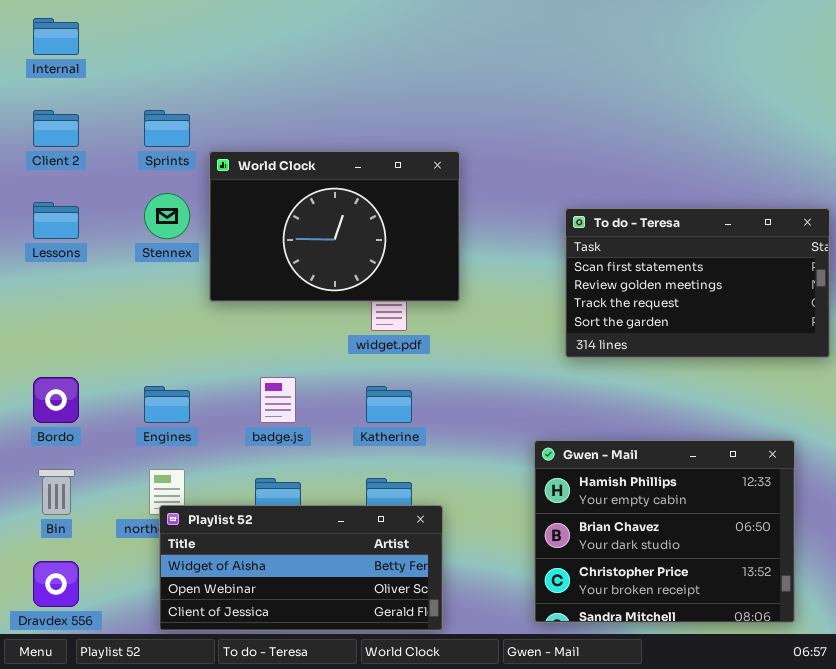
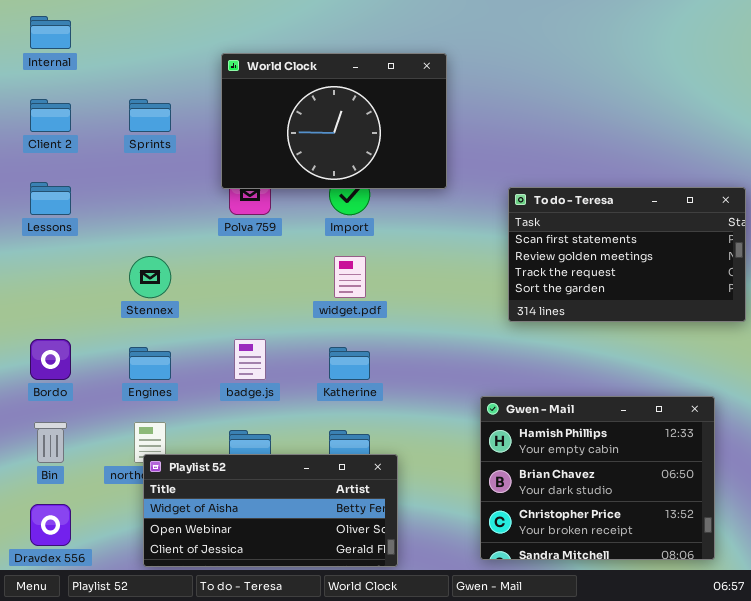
World Clock: [209,151,460,302] -> [221,53,447,189], moved
Stennex: [144,193,190,239] -> [129,256,171,298], moved

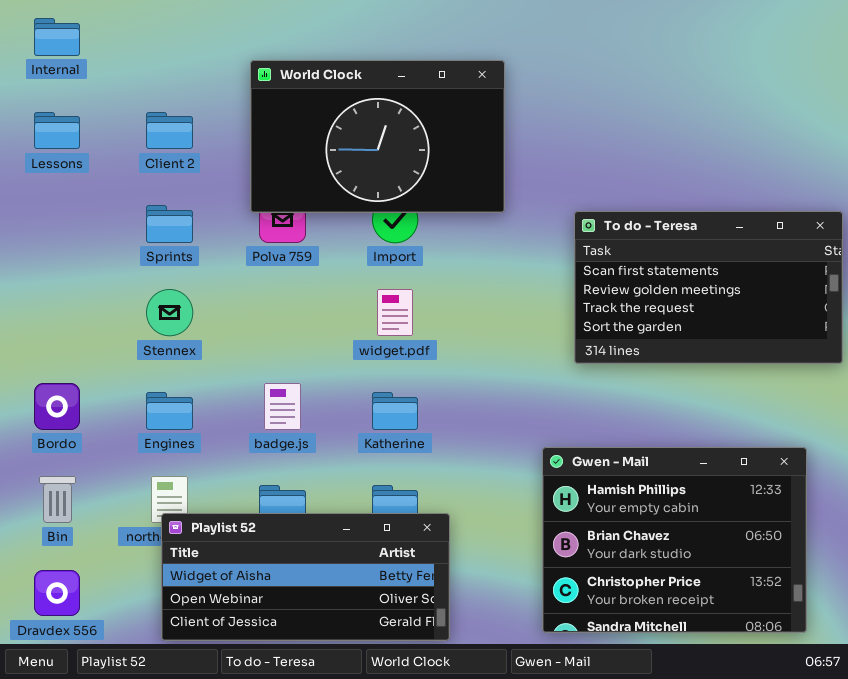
Client 2: [30,99,71,132] -> [146,112,193,149], moved
Sprints: [129,99,171,132] -> [146,205,193,243], moved
Lessons: [30,182,71,215] -> [34,112,80,149], moved

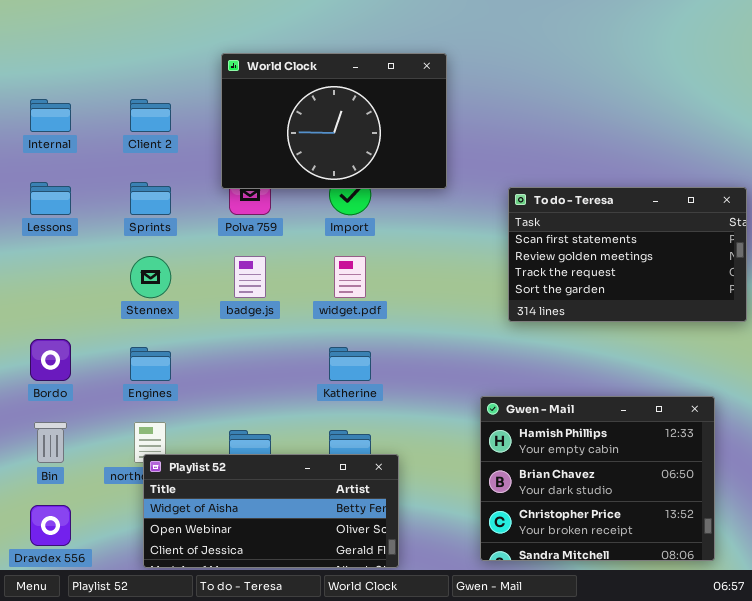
Internal: [34,18,80,56] -> [30,99,71,132], moved
Lessons: [34,112,80,149] -> [30,182,71,215], moved
badge.js: [264,383,301,430] -> [234,256,266,298], moved

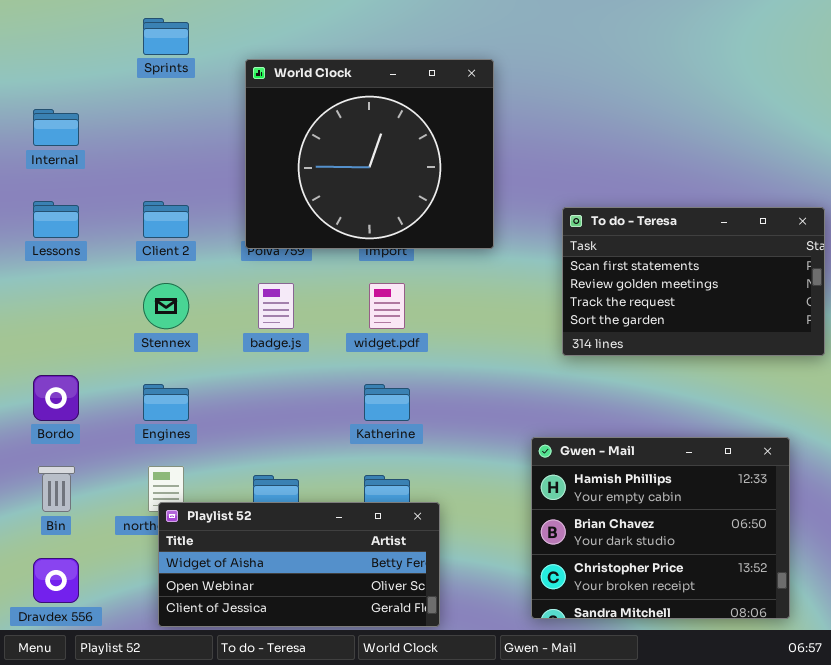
World Clock: [221,53,447,189] -> [245,59,494,249], resized
Client 2: [130,99,171,132] -> [143,201,189,238], moved
Sprints: [130,182,171,215] -> [143,18,189,55], moved

